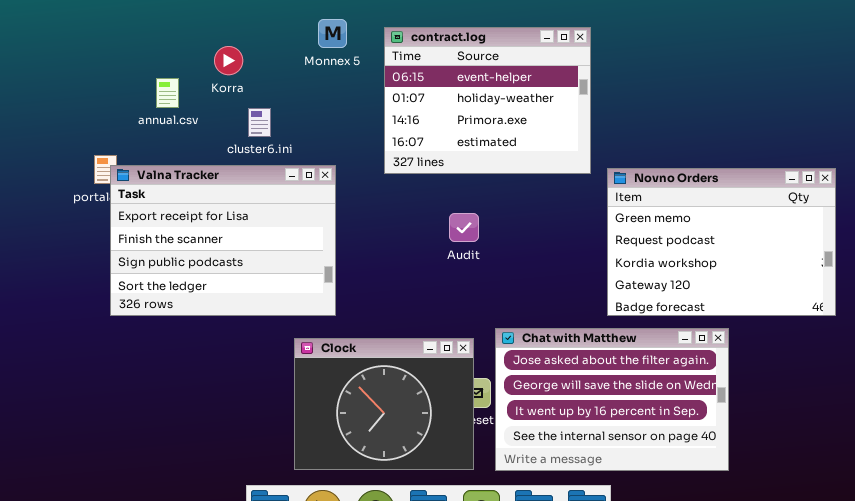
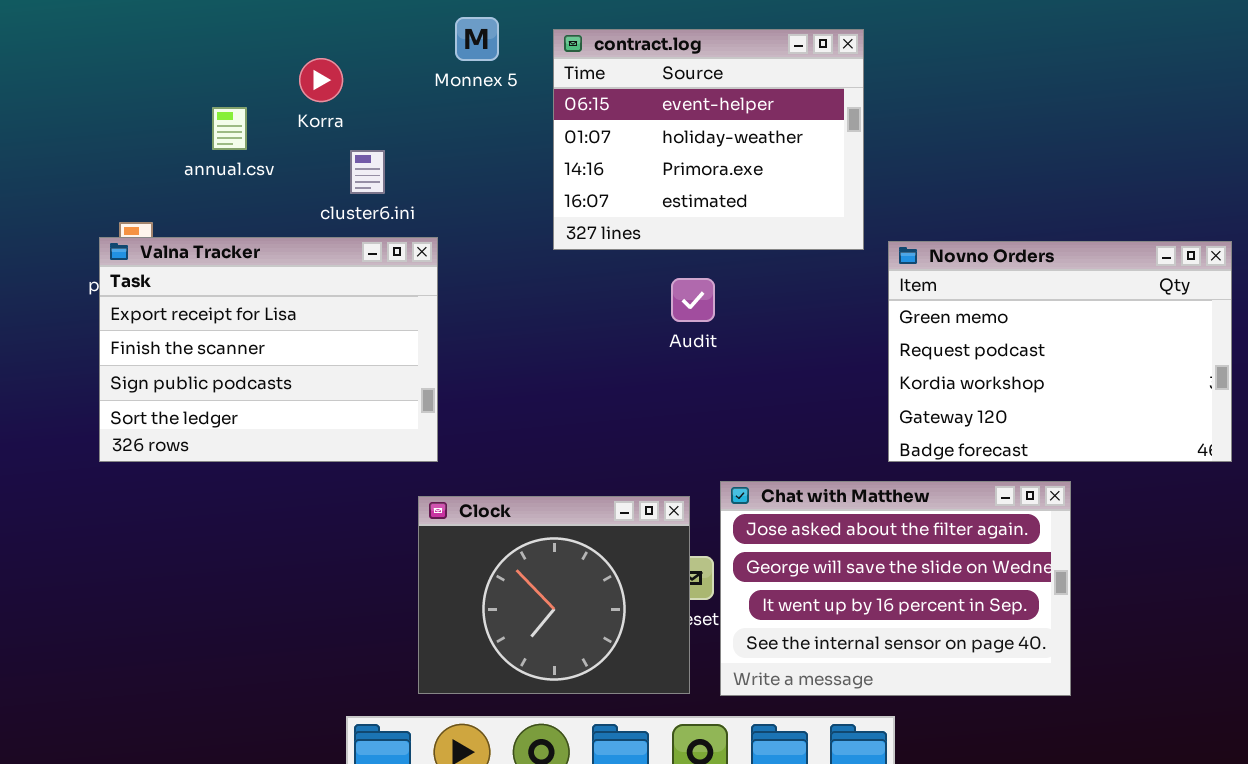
Valna Tracker: [110,165,336,316] -> [99,237,438,462], moved
Audit: [449,213,479,242] -> [671,278,715,322], moved

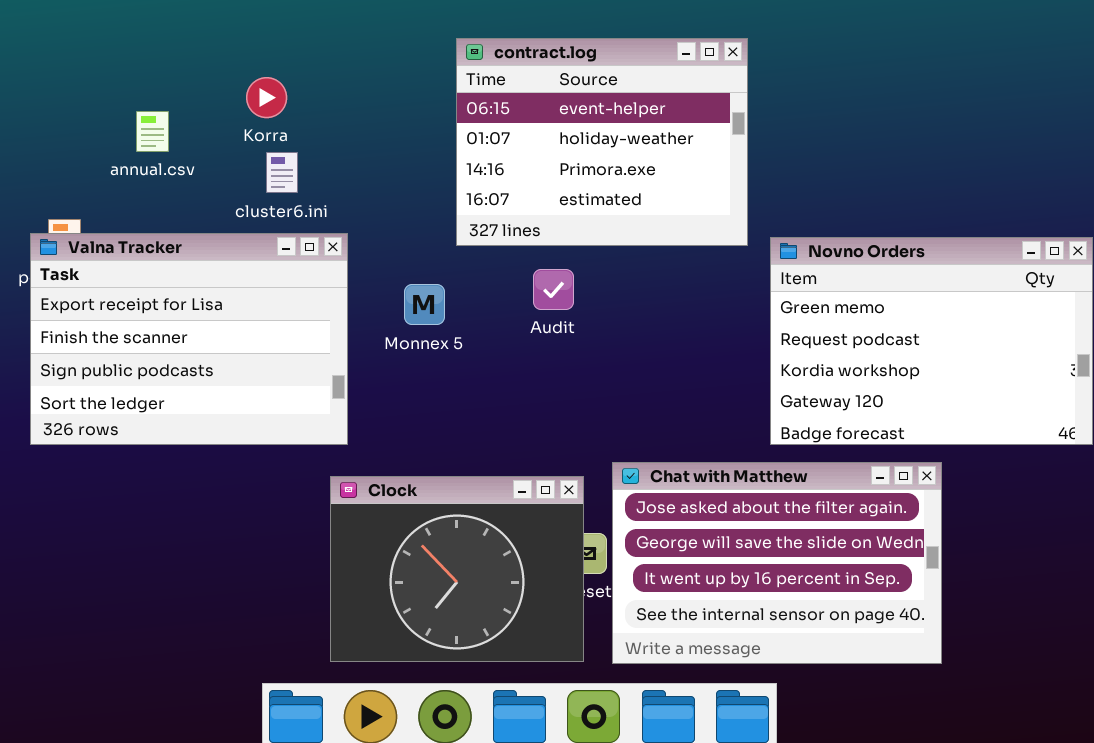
Monnex 5: [455,17,499,61] -> [404,284,445,325], moved
Korra: [299,58,343,102] -> [246,77,287,118], moved
Audit: [671,278,715,322] -> [533,269,574,310], moved

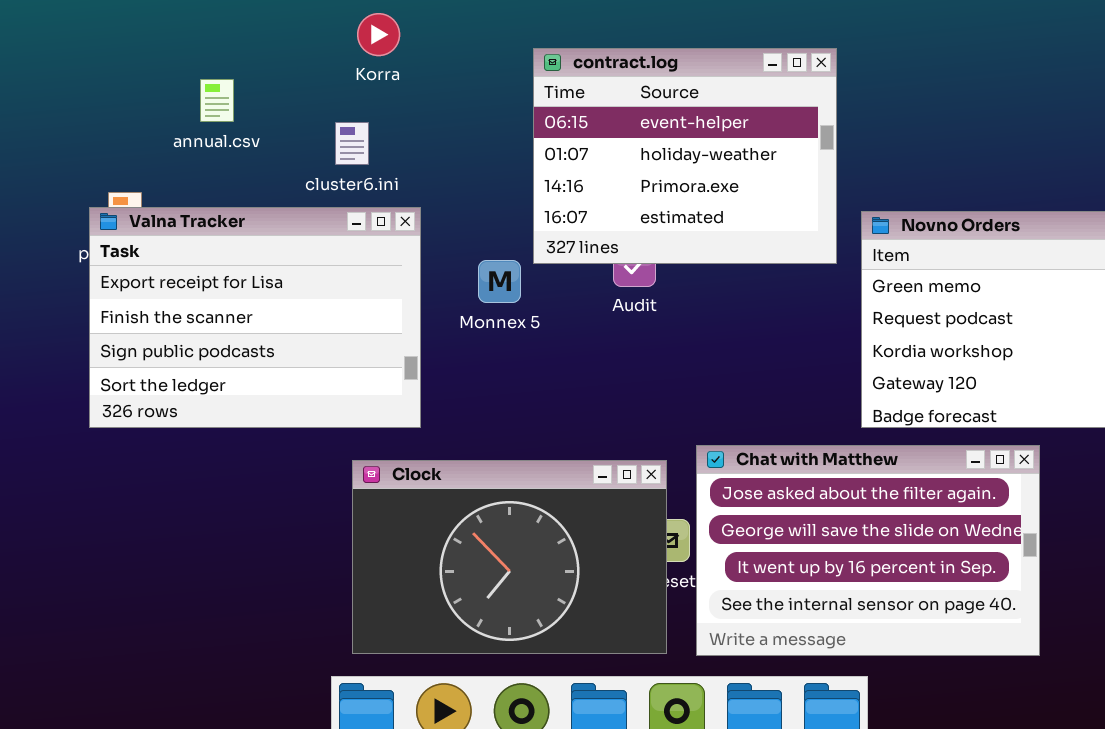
contract.log: [456,38,748,246] -> [533,48,837,264], moved
Korra: [246,77,287,118] -> [357,13,400,56], moved
Clock: [330,476,584,662] -> [352,460,667,654], resized

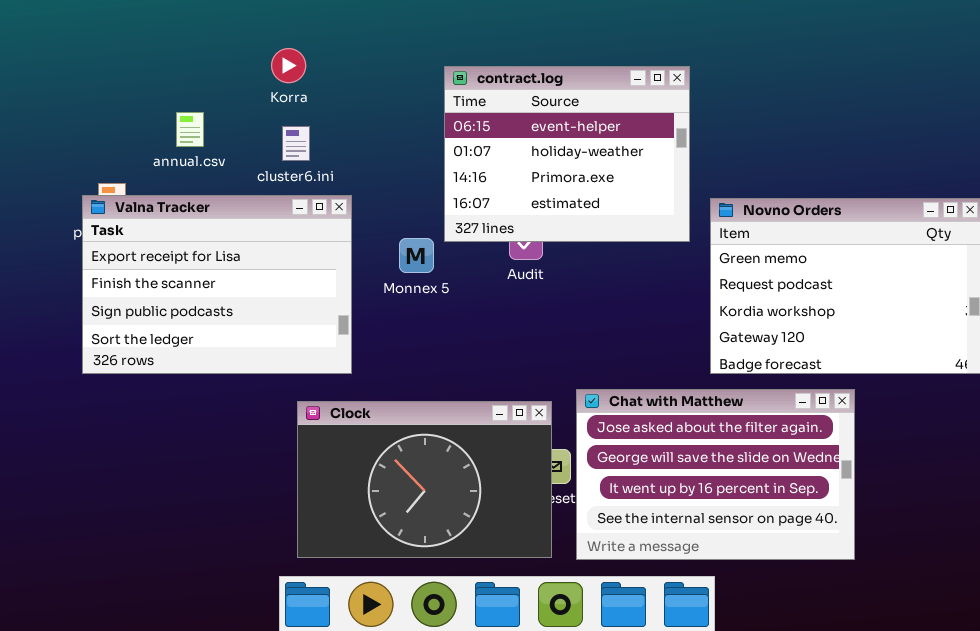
Korra: [357,13,400,56] -> [271,48,306,83], moved
annual.csv: [200,79,234,122] -> [176,112,204,147], moved

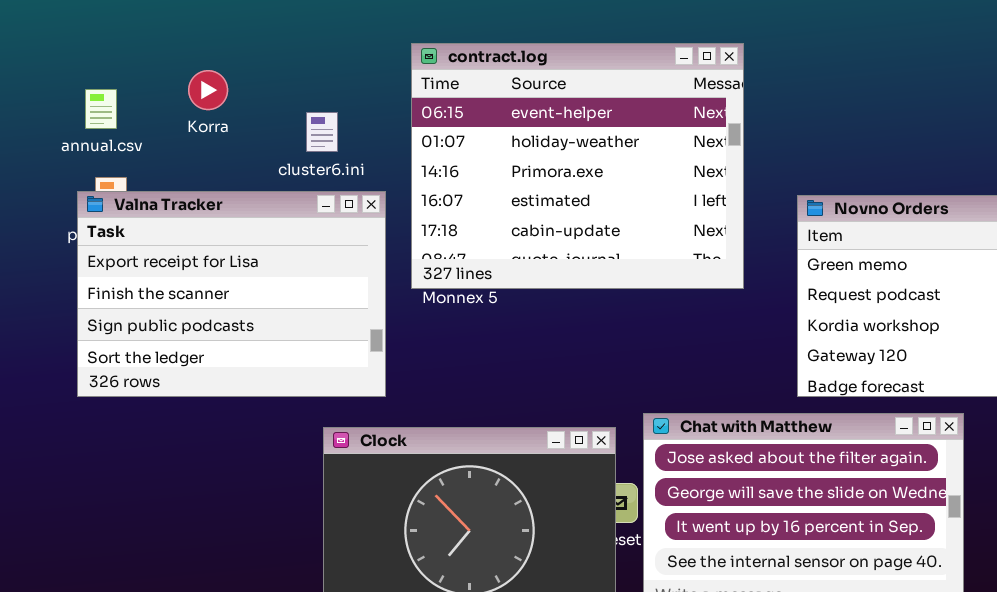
Korra: [271,48,306,83] -> [188,70,228,110], moved
contract.log: [444,66,690,242] -> [411,43,744,289], moved, resized
annual.csv: [176,112,204,147] -> [85,89,117,129], moved

